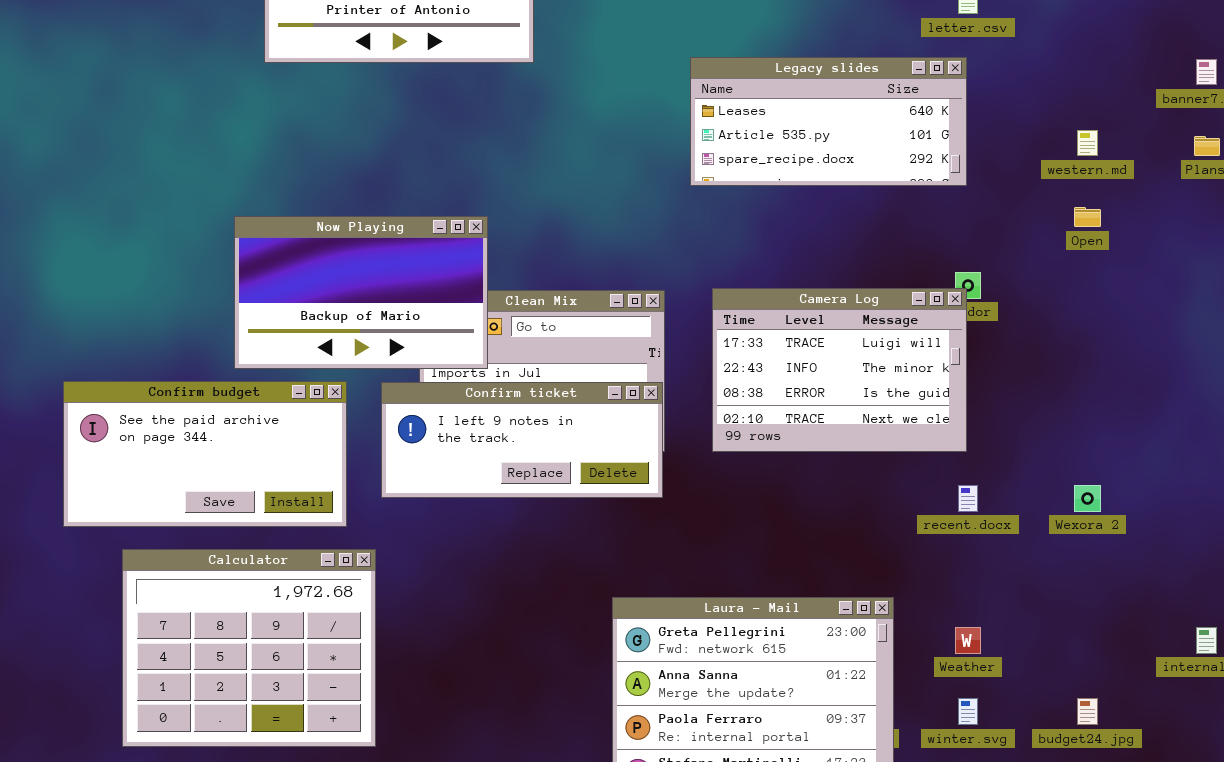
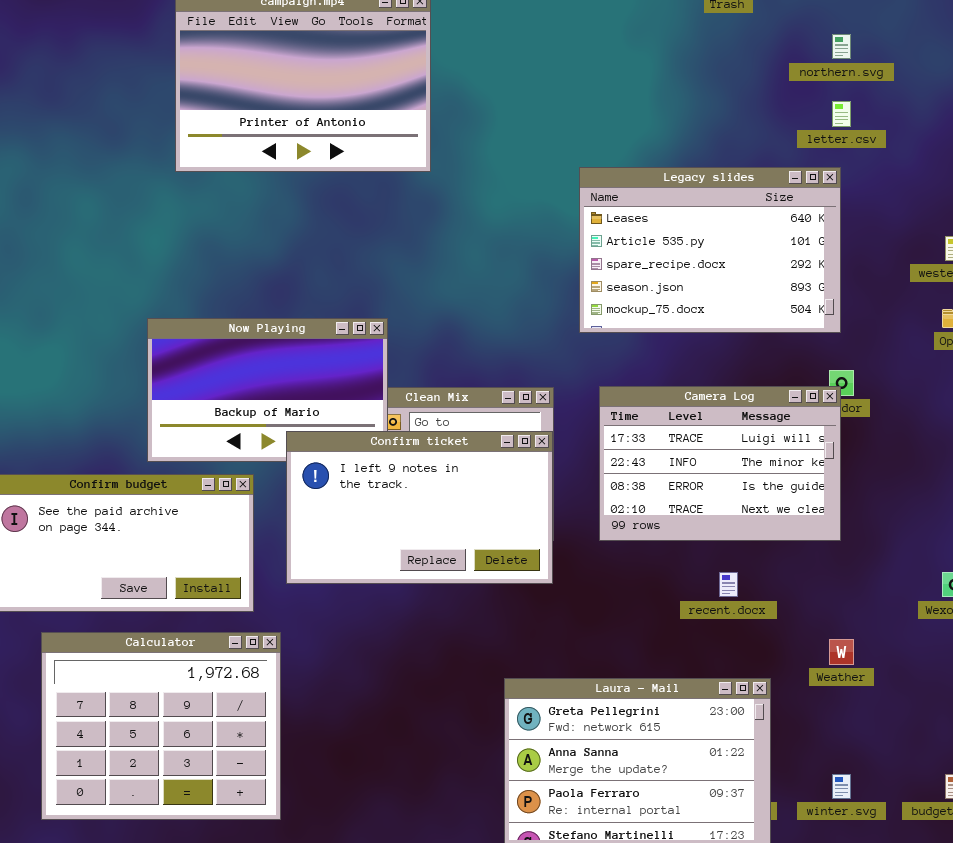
Legacy slides: [690,57,967,186] -> [579,167,841,333], resized
Confirm ticket: [381,382,663,498] -> [286,431,553,584], resized
recent.docx: [958,485,978,512] -> [719,572,738,597], moved
Weather: [955,627,981,654] -> [829,639,854,665], moved

